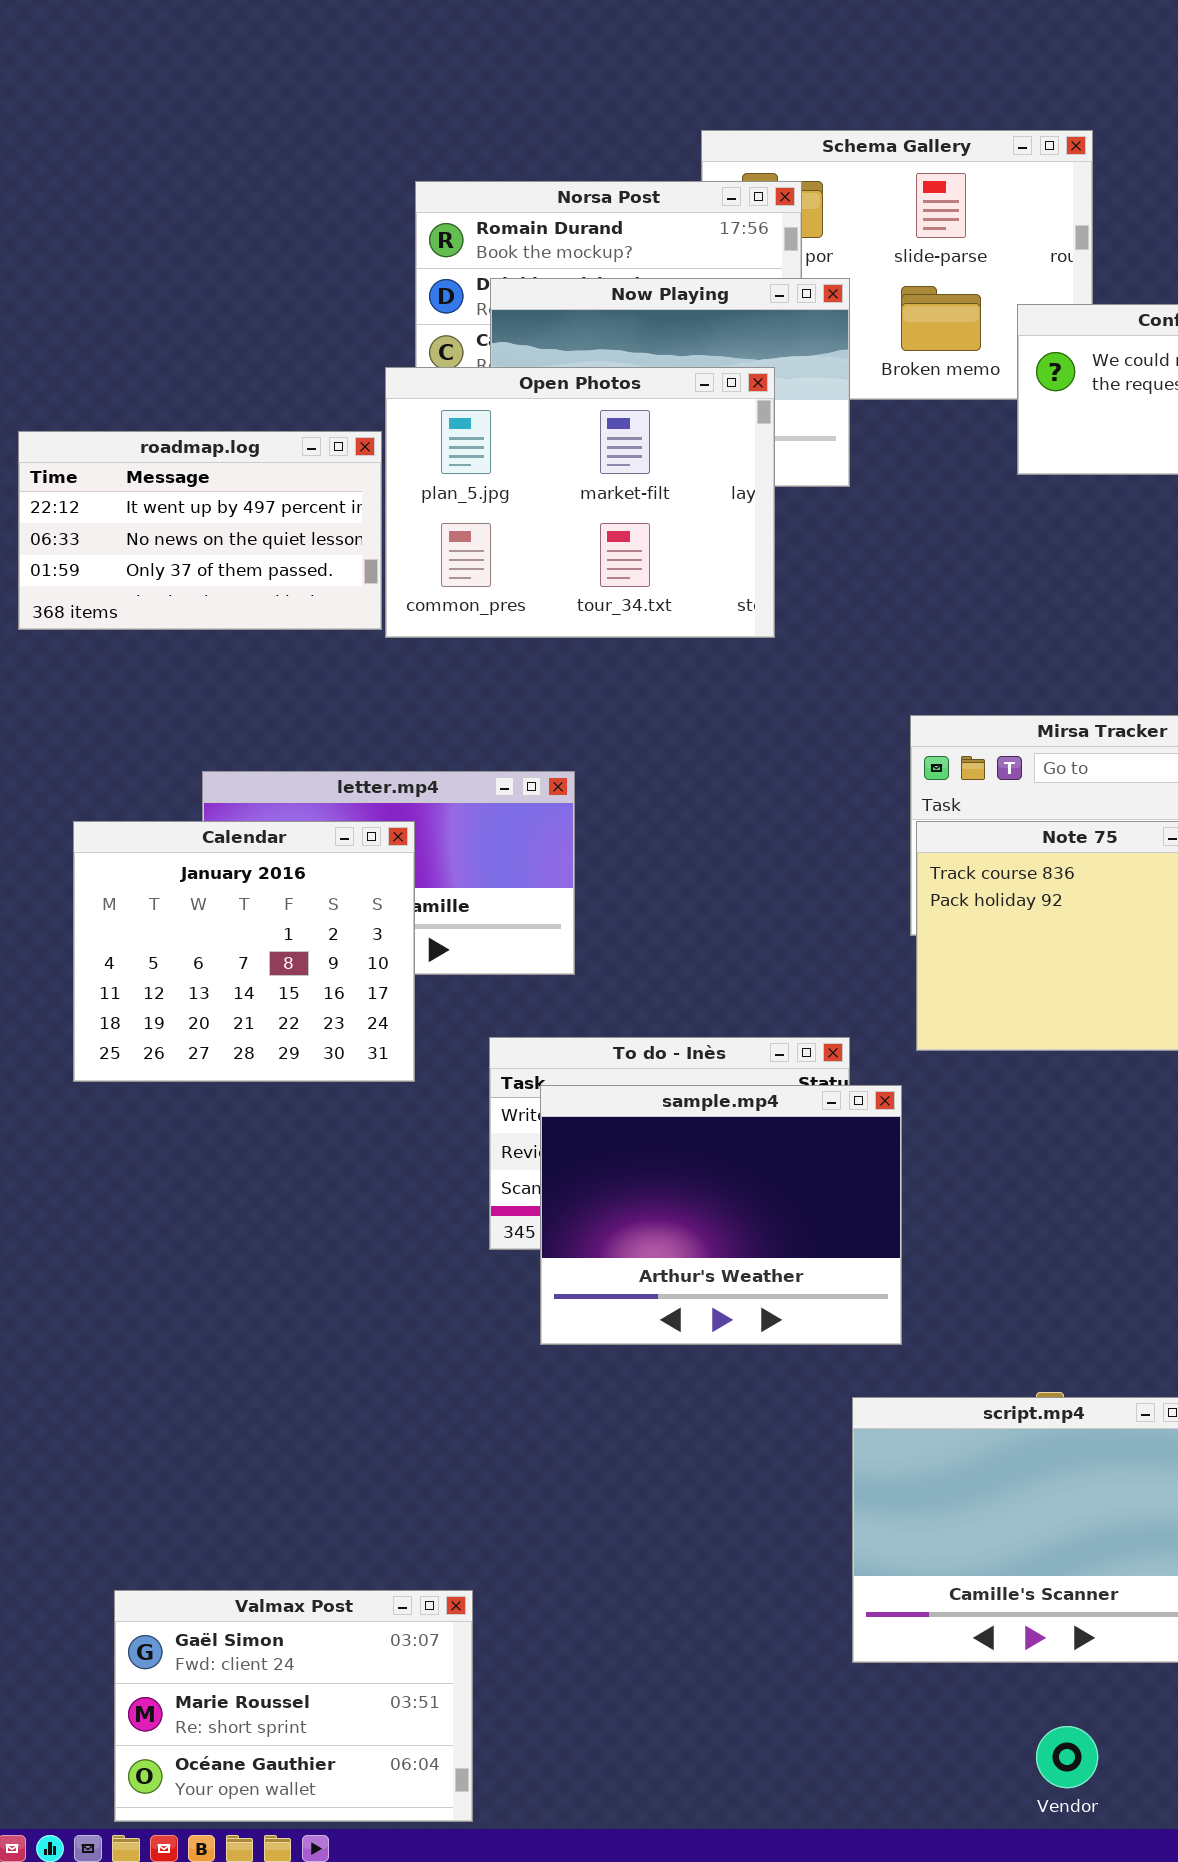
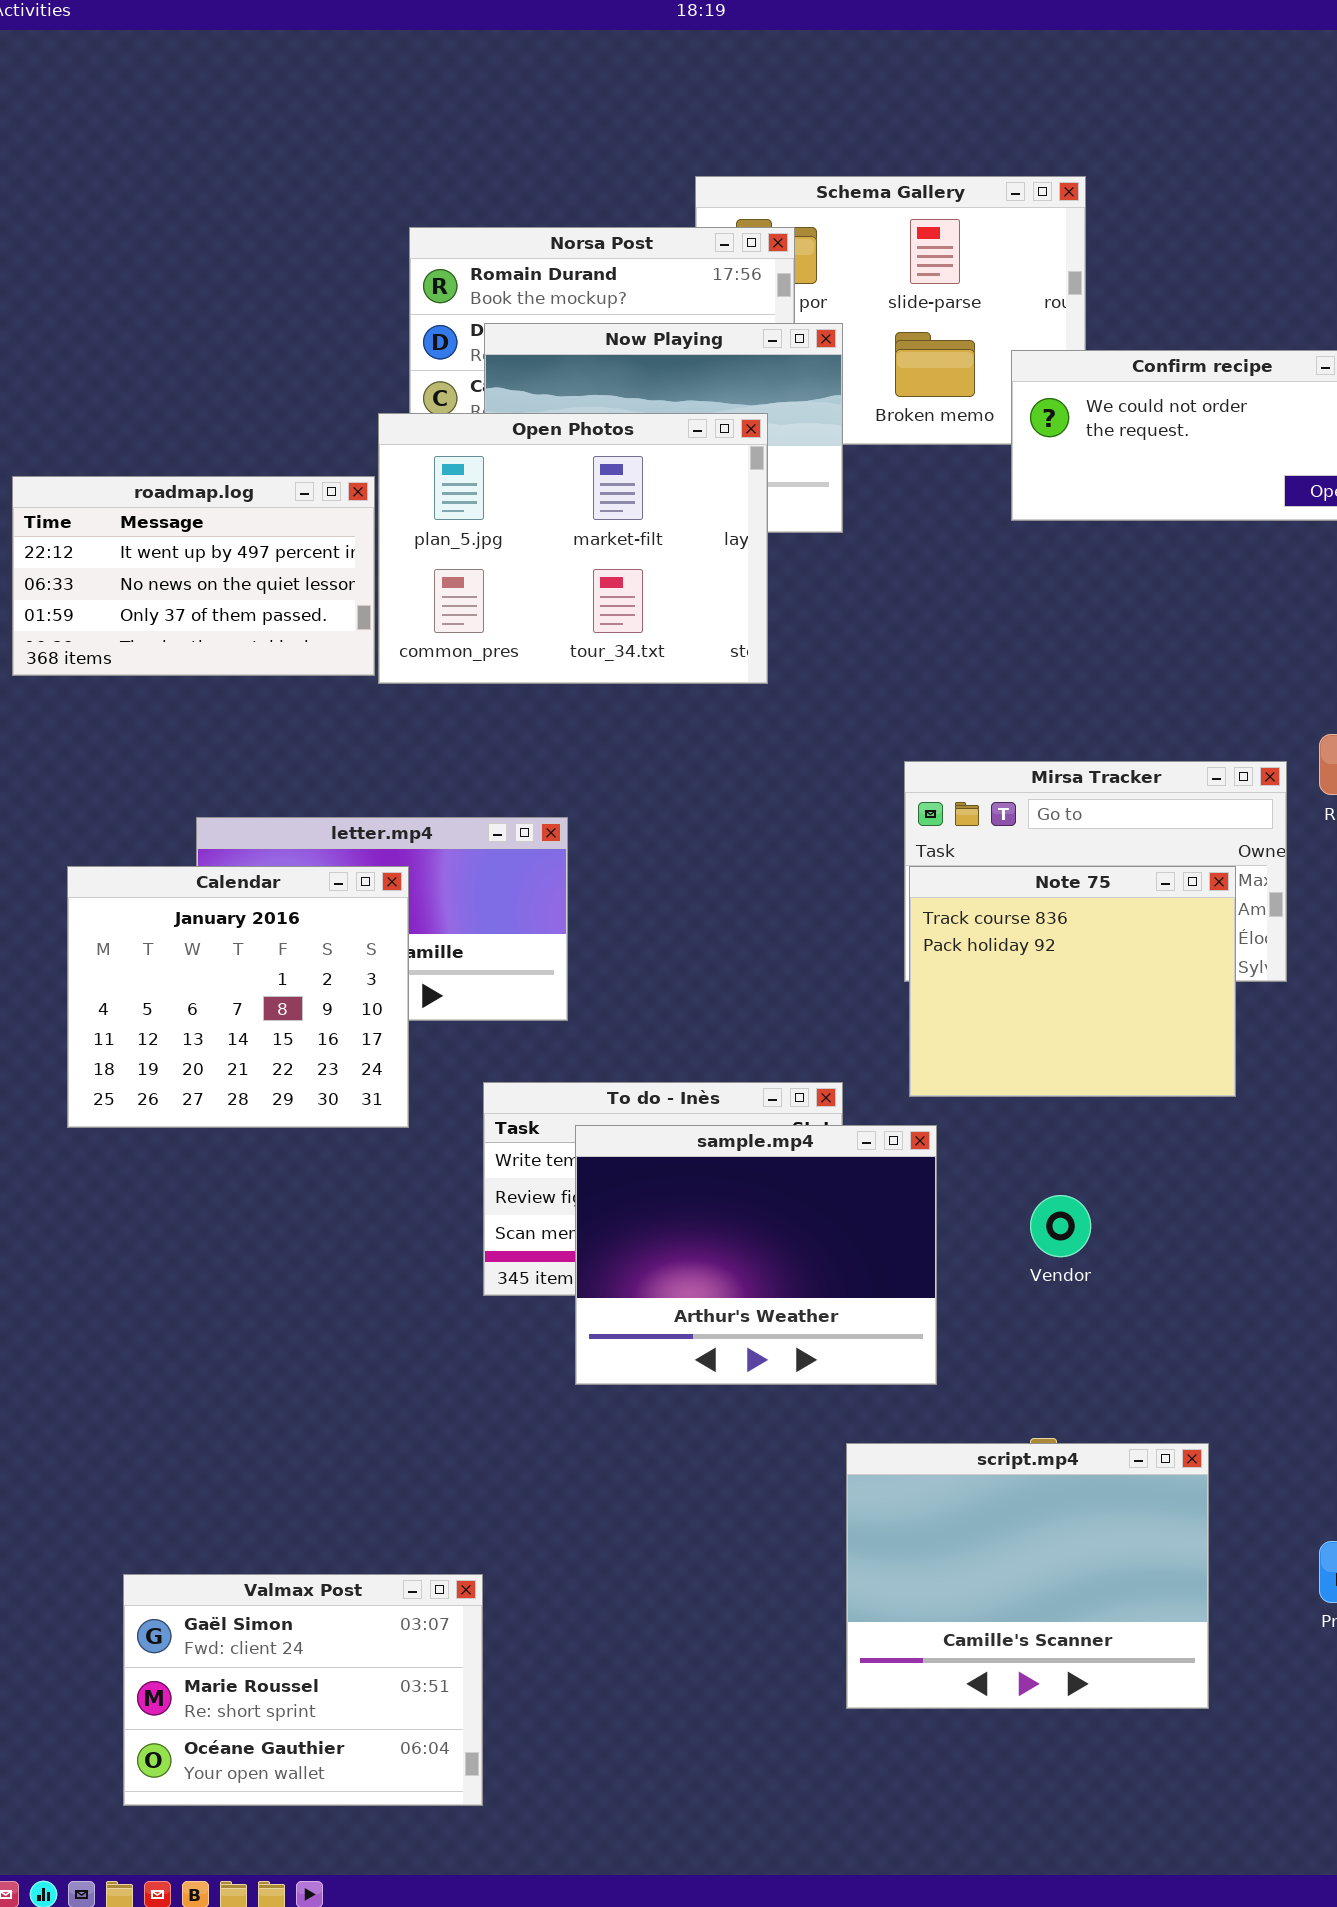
sample.mp4: [540,1085,902,1345] -> [575,1125,937,1385], moved
Valmax Post: [114,1590,473,1822] -> [123,1574,483,1806], moved
Vendor: [1036,1726,1098,1788] -> [1030,1195,1091,1257], moved

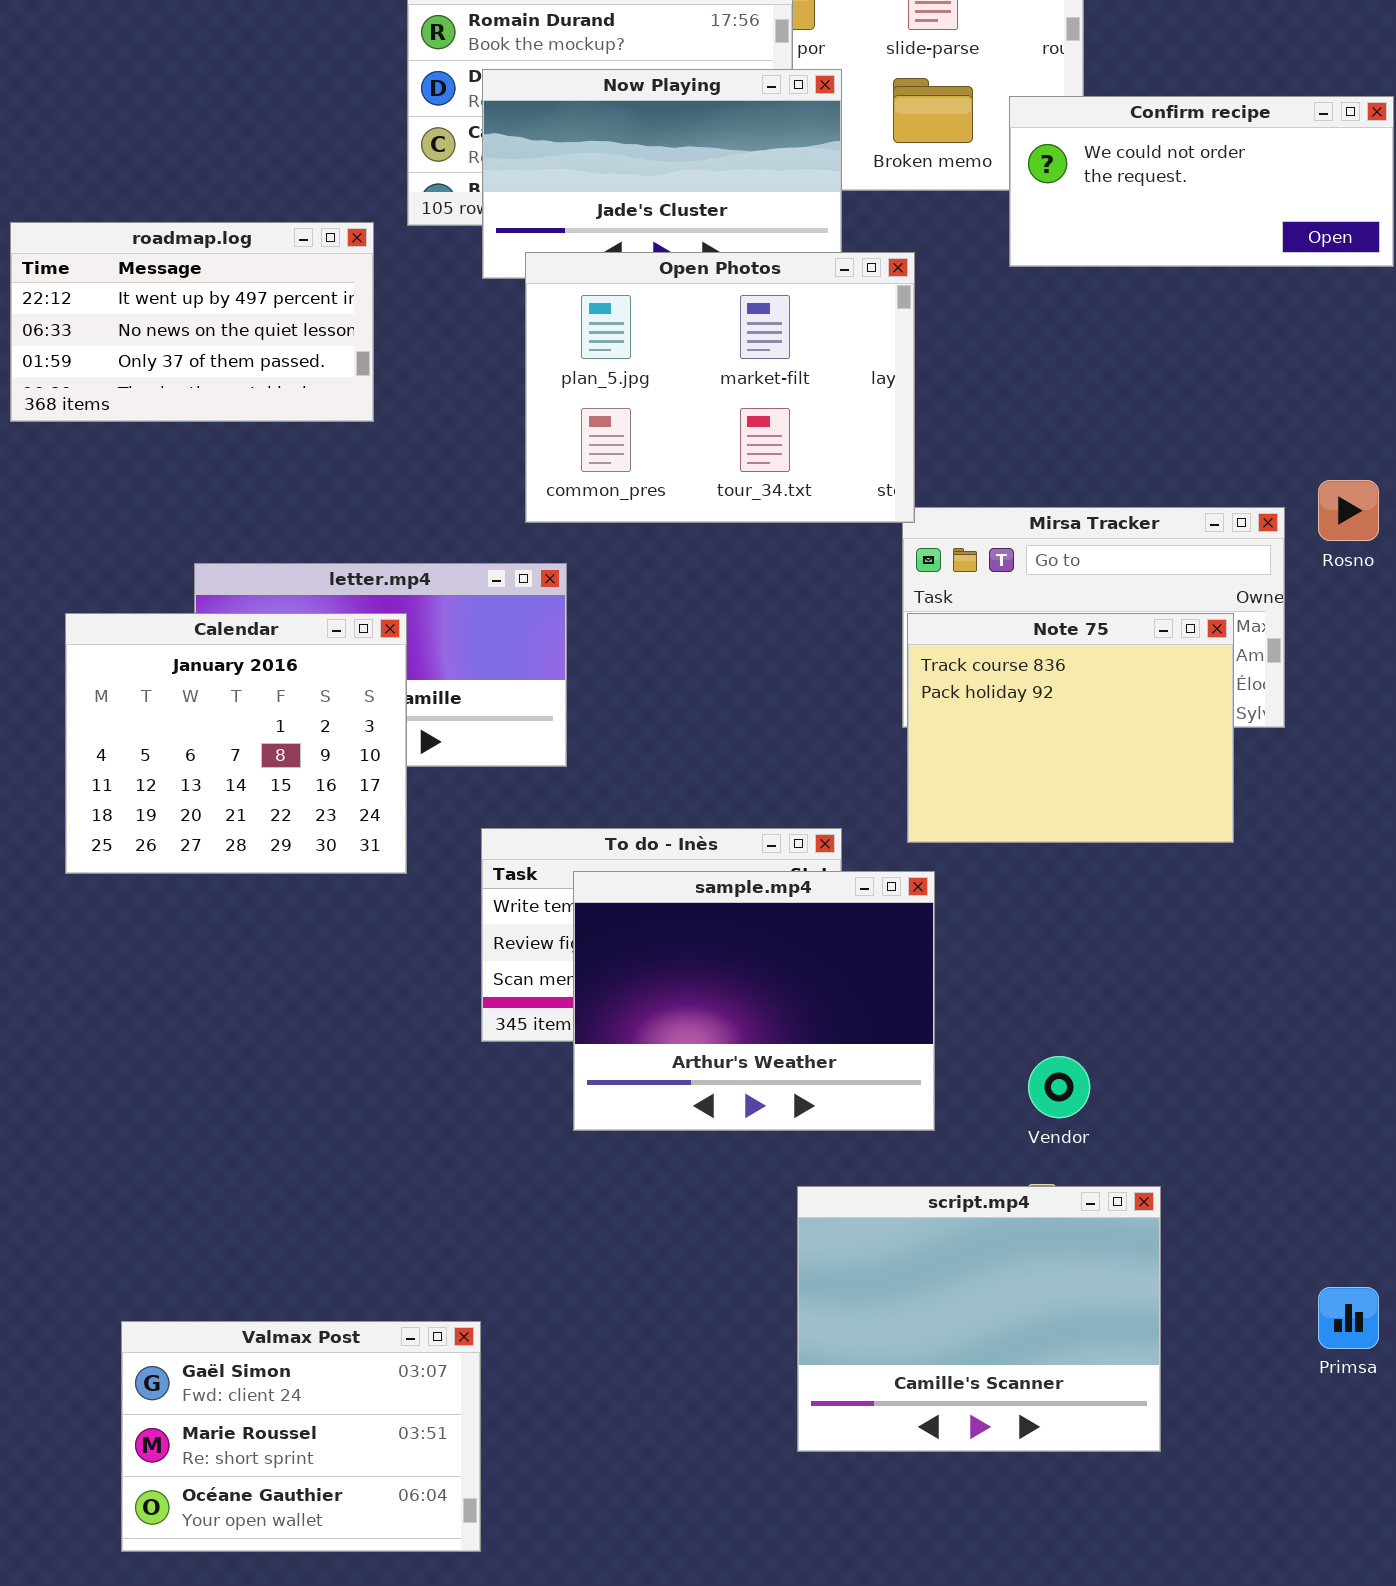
Open Photos: [378,413,768,684] -> [525,252,915,523], moved
Vendor: [1030,1195,1091,1257] -> [1028,1056,1090,1118], moved
script.mp4: [846,1443,1209,1709] -> [797,1186,1161,1452], moved

